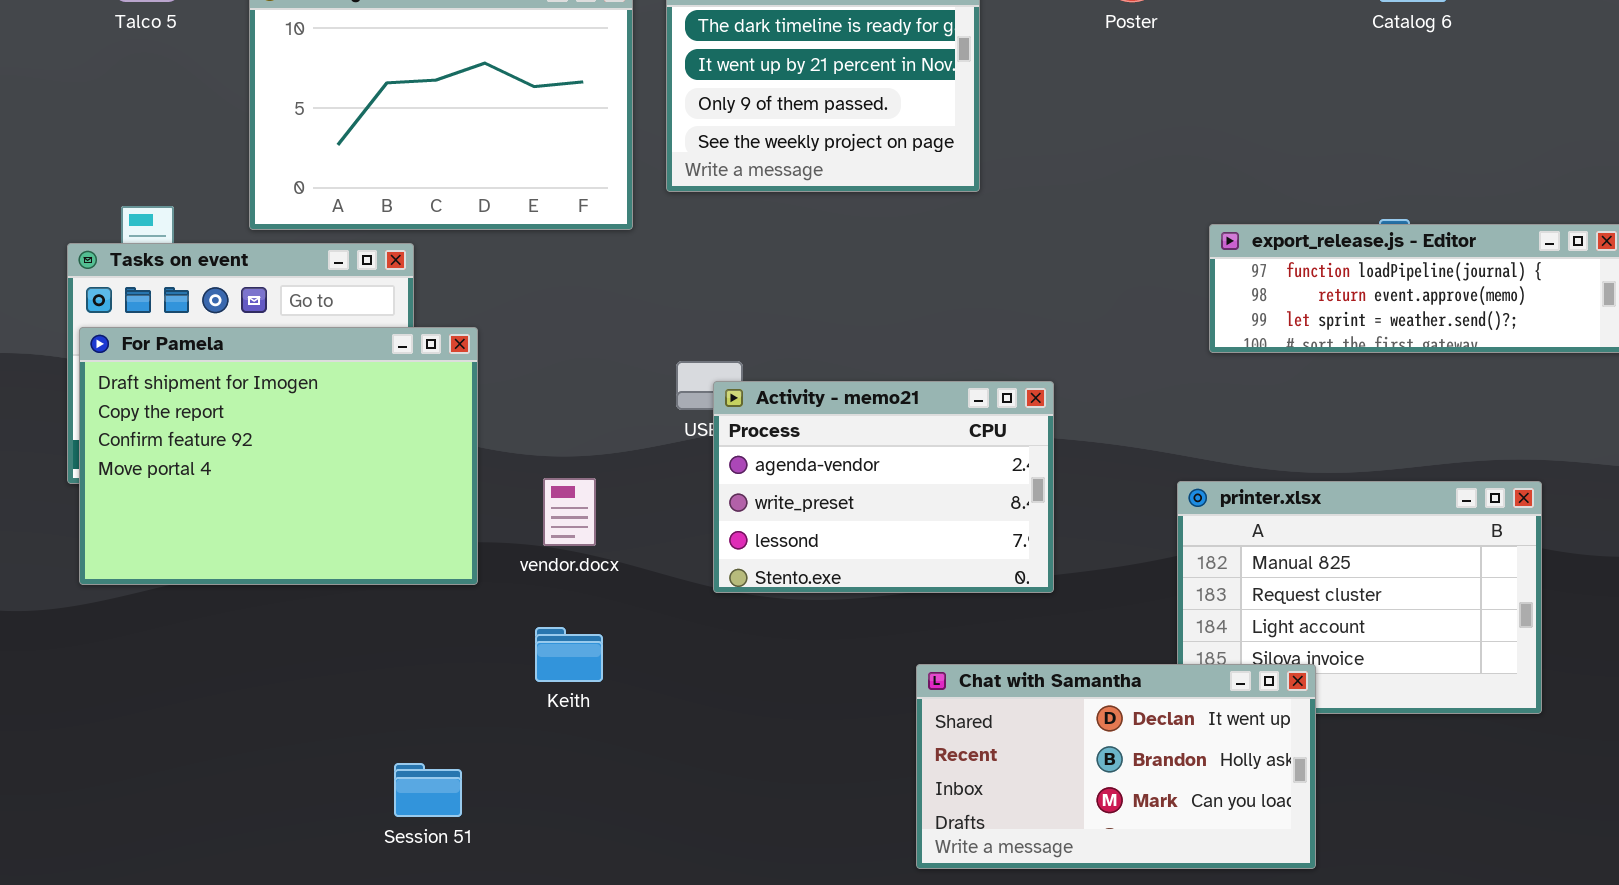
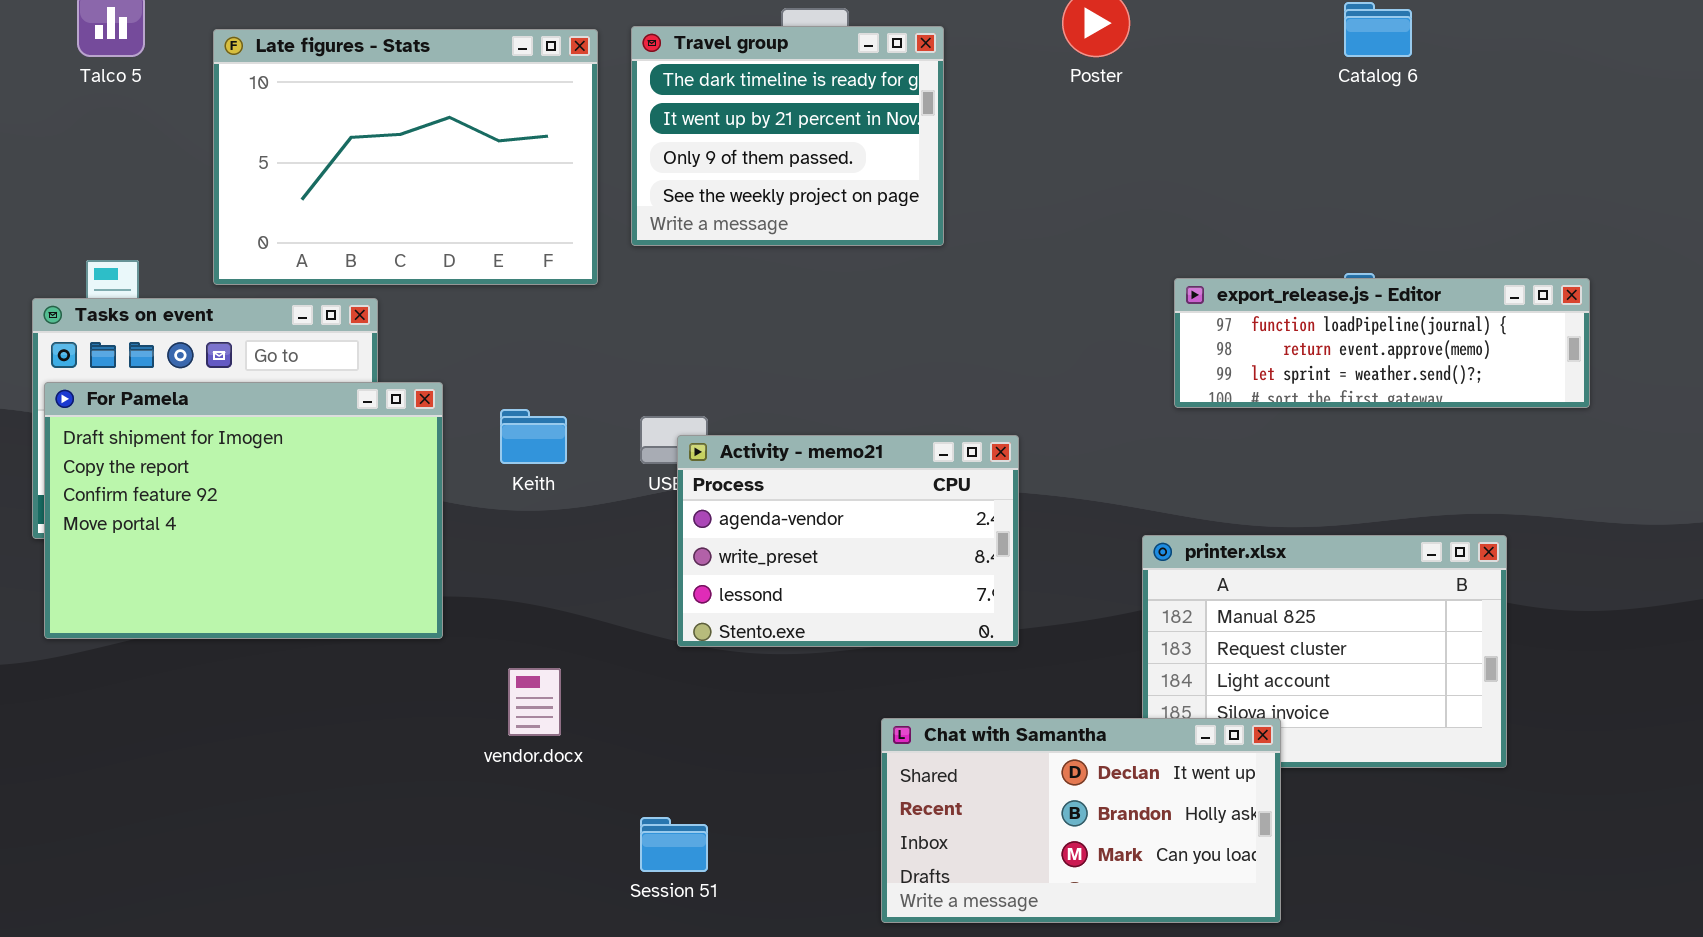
vendor.docx: [543,478,596,546] -> [508,668,561,736], moved
Keith: [535,627,603,682] -> [500,409,567,464], moved
Session 51: [394,763,462,817] -> [640,817,708,872], moved

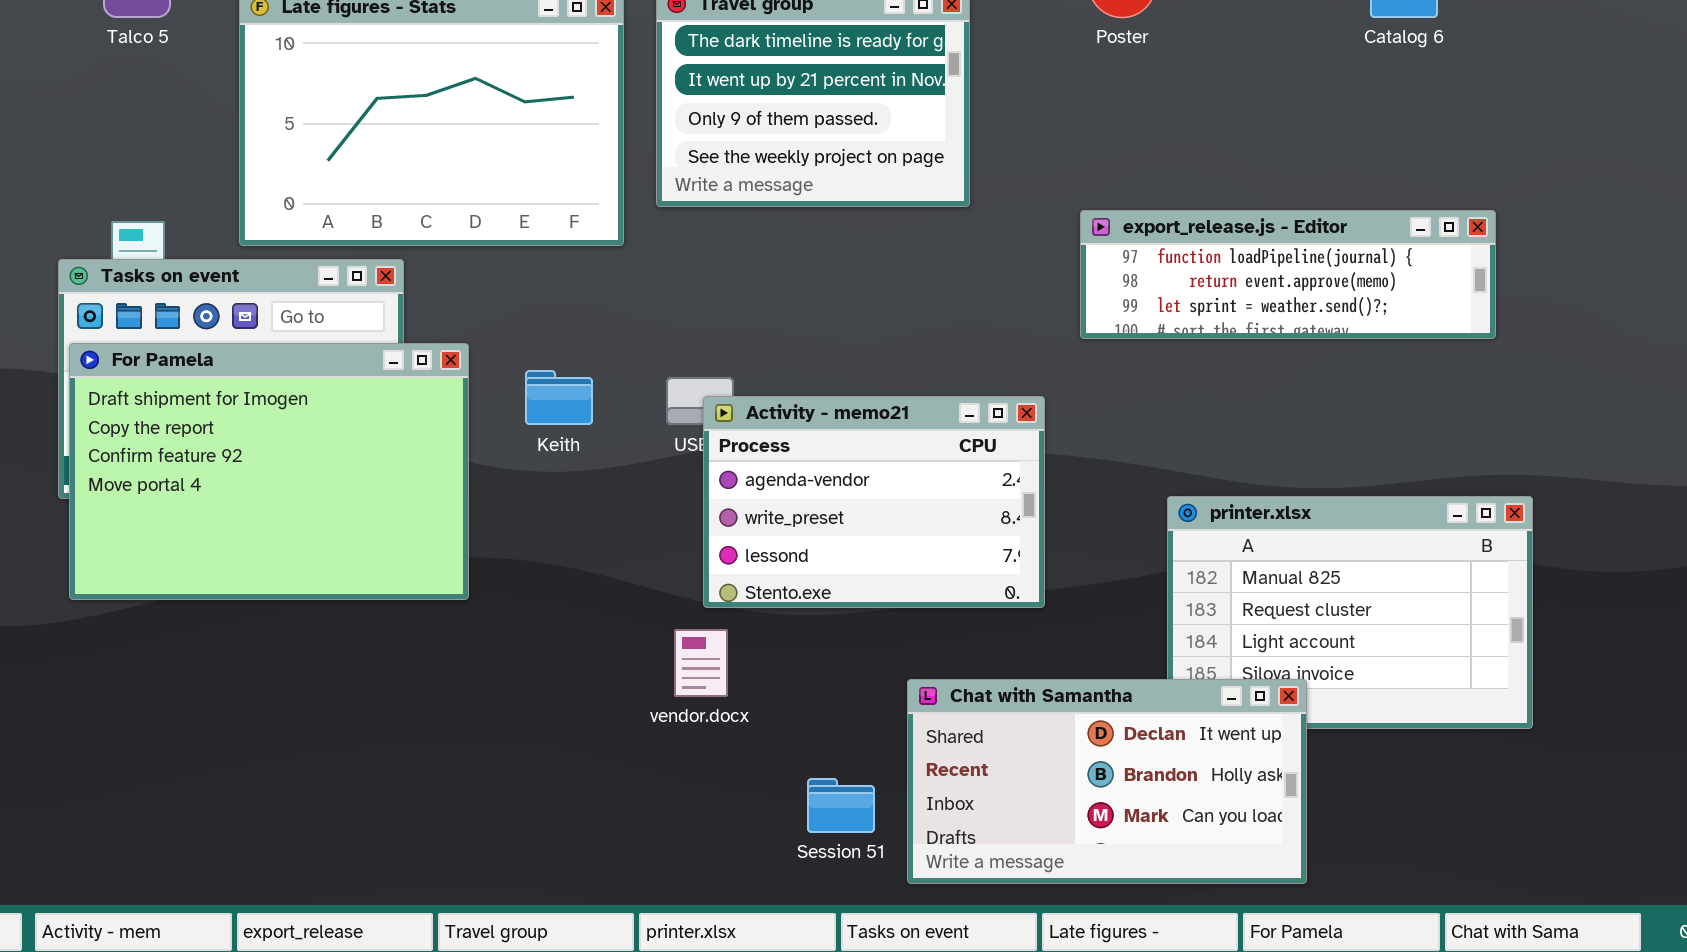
export_release.js - Editor: [1174,278,1590,408] -> [1080,210,1496,339], moved
vendor.docx: [508,668,561,736] -> [674,629,728,697], moved
Session 51: [640,817,708,872] -> [807,778,875,833], moved

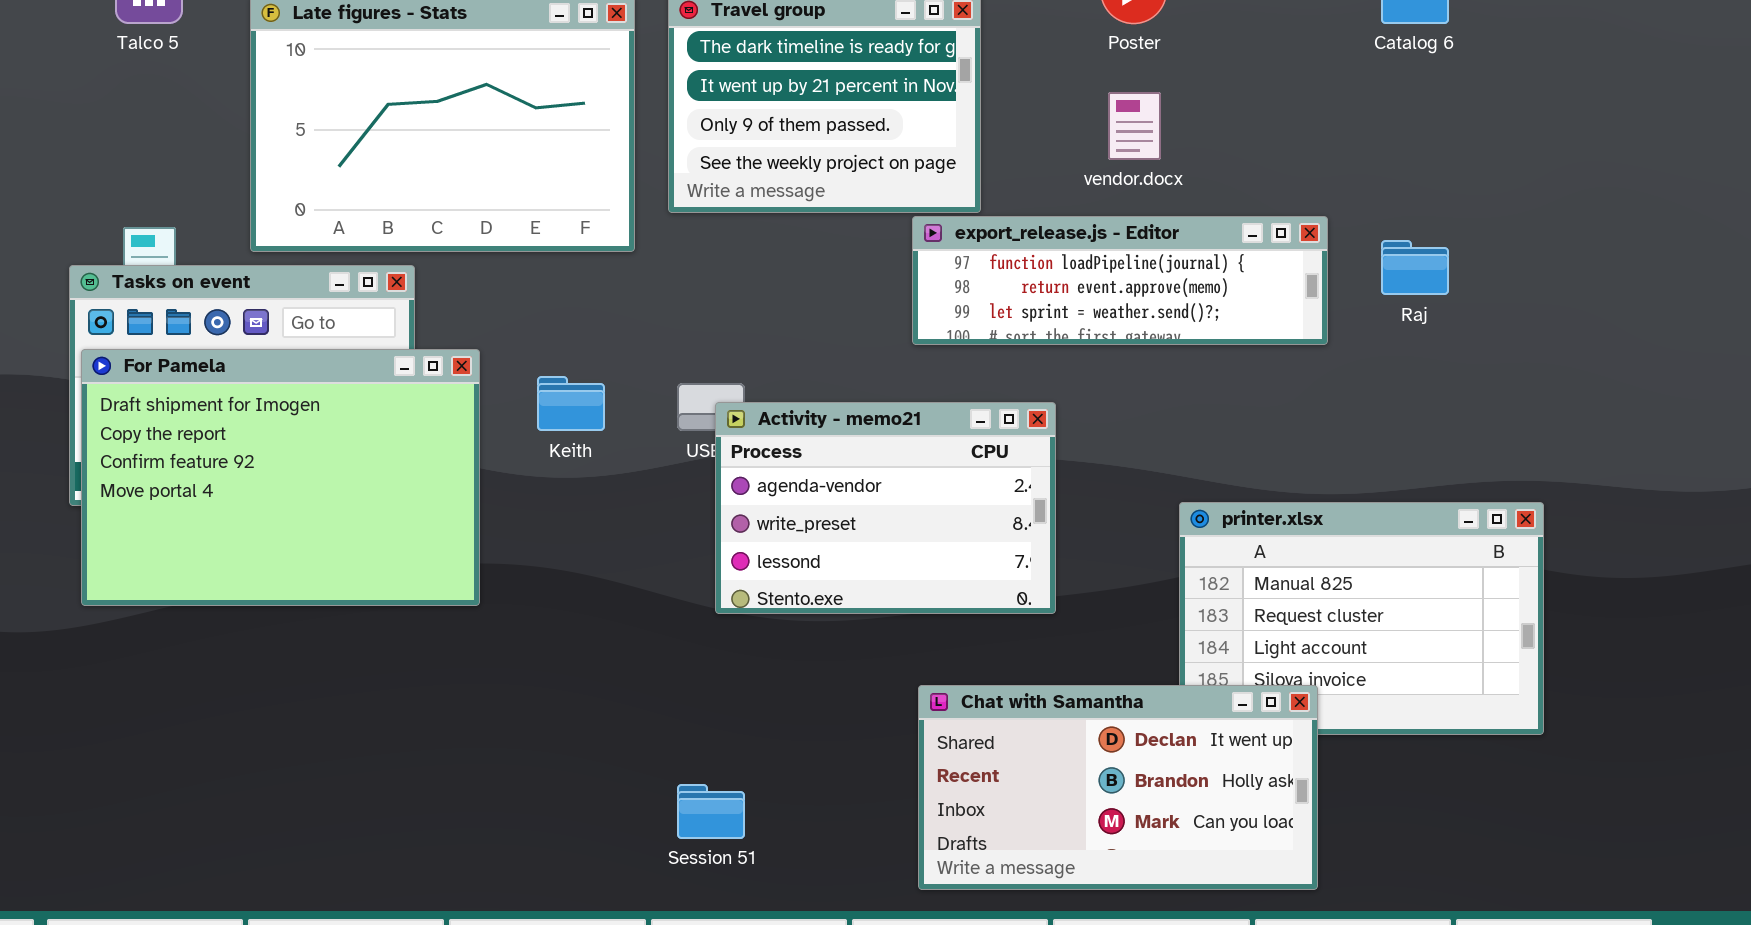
export_release.js - Editor: [1080,210,1496,339] -> [912,216,1328,345], moved
vendor.docx: [674,629,728,697] -> [1108,92,1161,160], moved
Session 51: [807,778,875,833] -> [677,784,745,839], moved

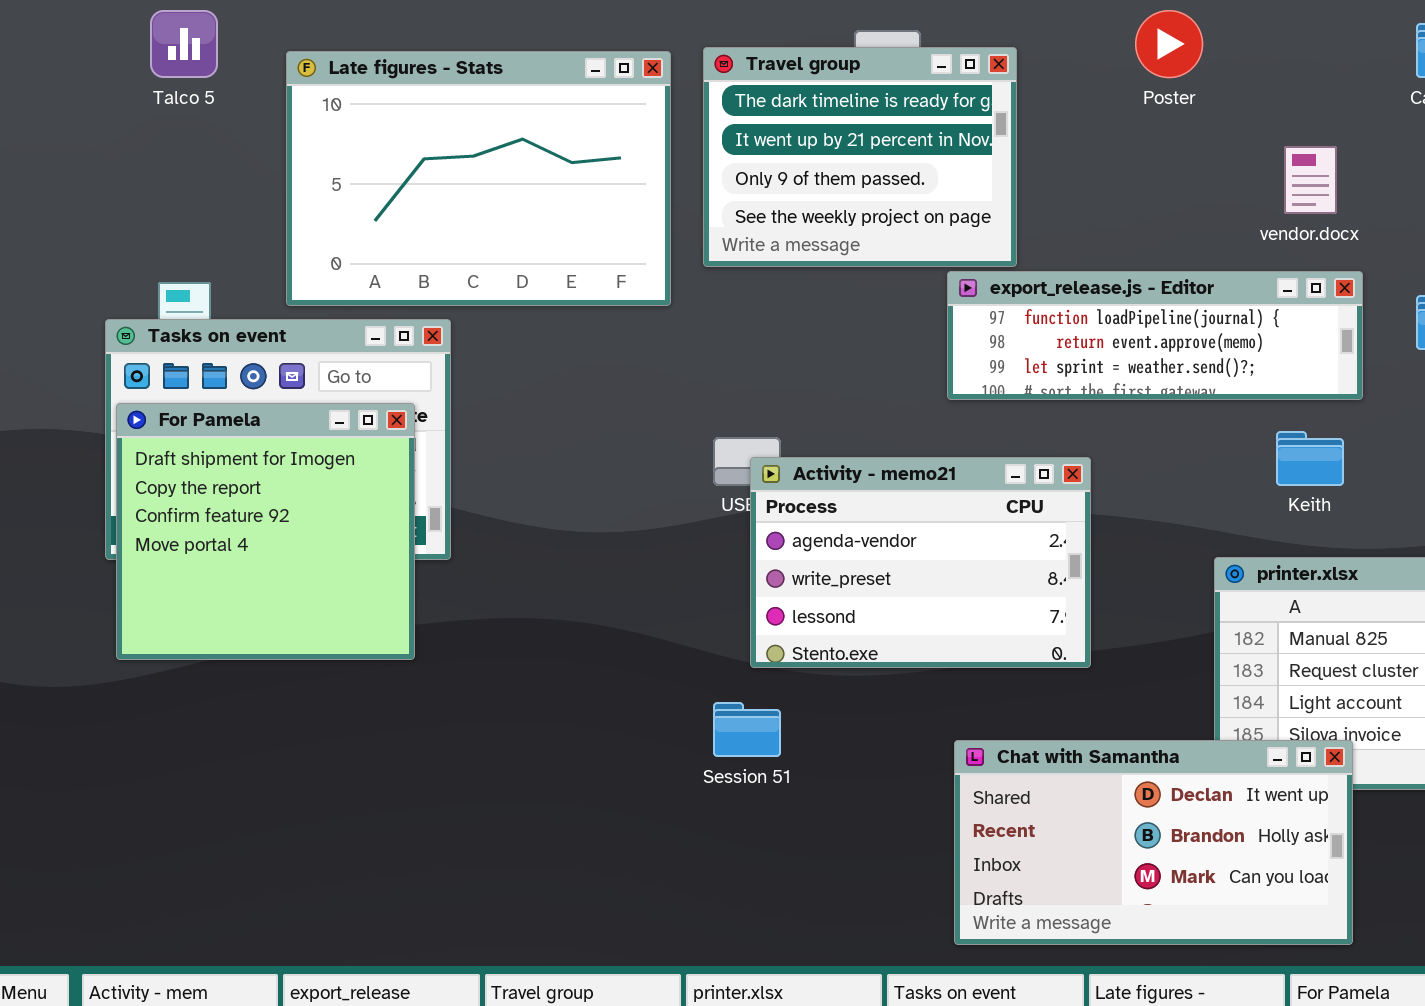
vendor.docx: [1108,92,1161,160] -> [1284,146,1337,214], moved
For Pamela: [81,349,480,606] -> [116,403,415,660], resized
Keith: [537,376,605,431] -> [1276,431,1344,486], moved
Session 51: [677,784,745,839] -> [713,702,781,757], moved

